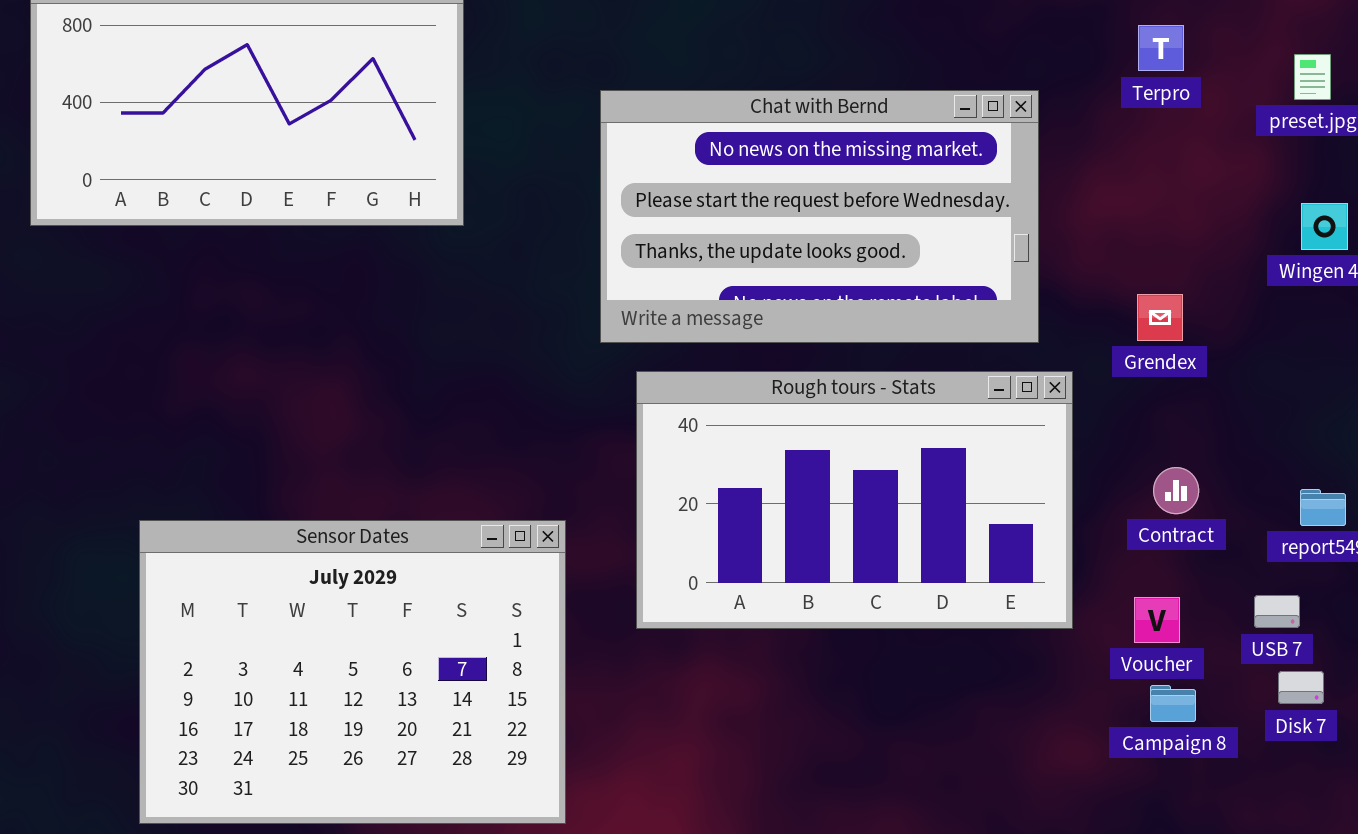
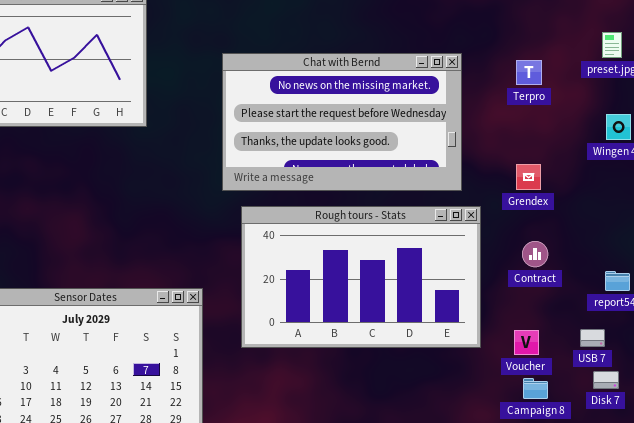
Terpro: [1138,25,1184,71] -> [516,60,542,85], moved
Contract: [1153,467,1199,514] -> [522,241,548,267], moved

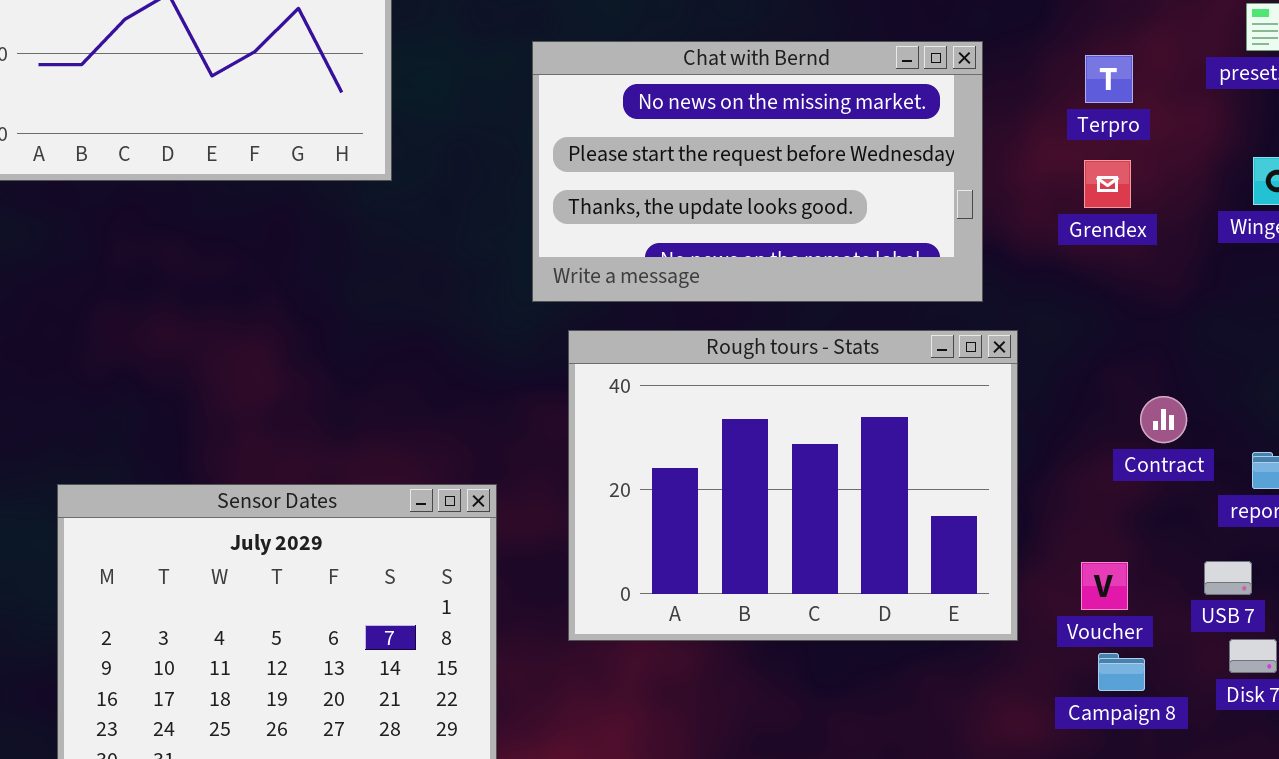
Grendex: [516,164,541,190] -> [1084,160,1131,208], moved
Rough tours - Stats: [241,206,481,348] -> [568,330,1018,641], resized
Contract: [522,241,548,267] -> [1140,396,1187,443], moved

